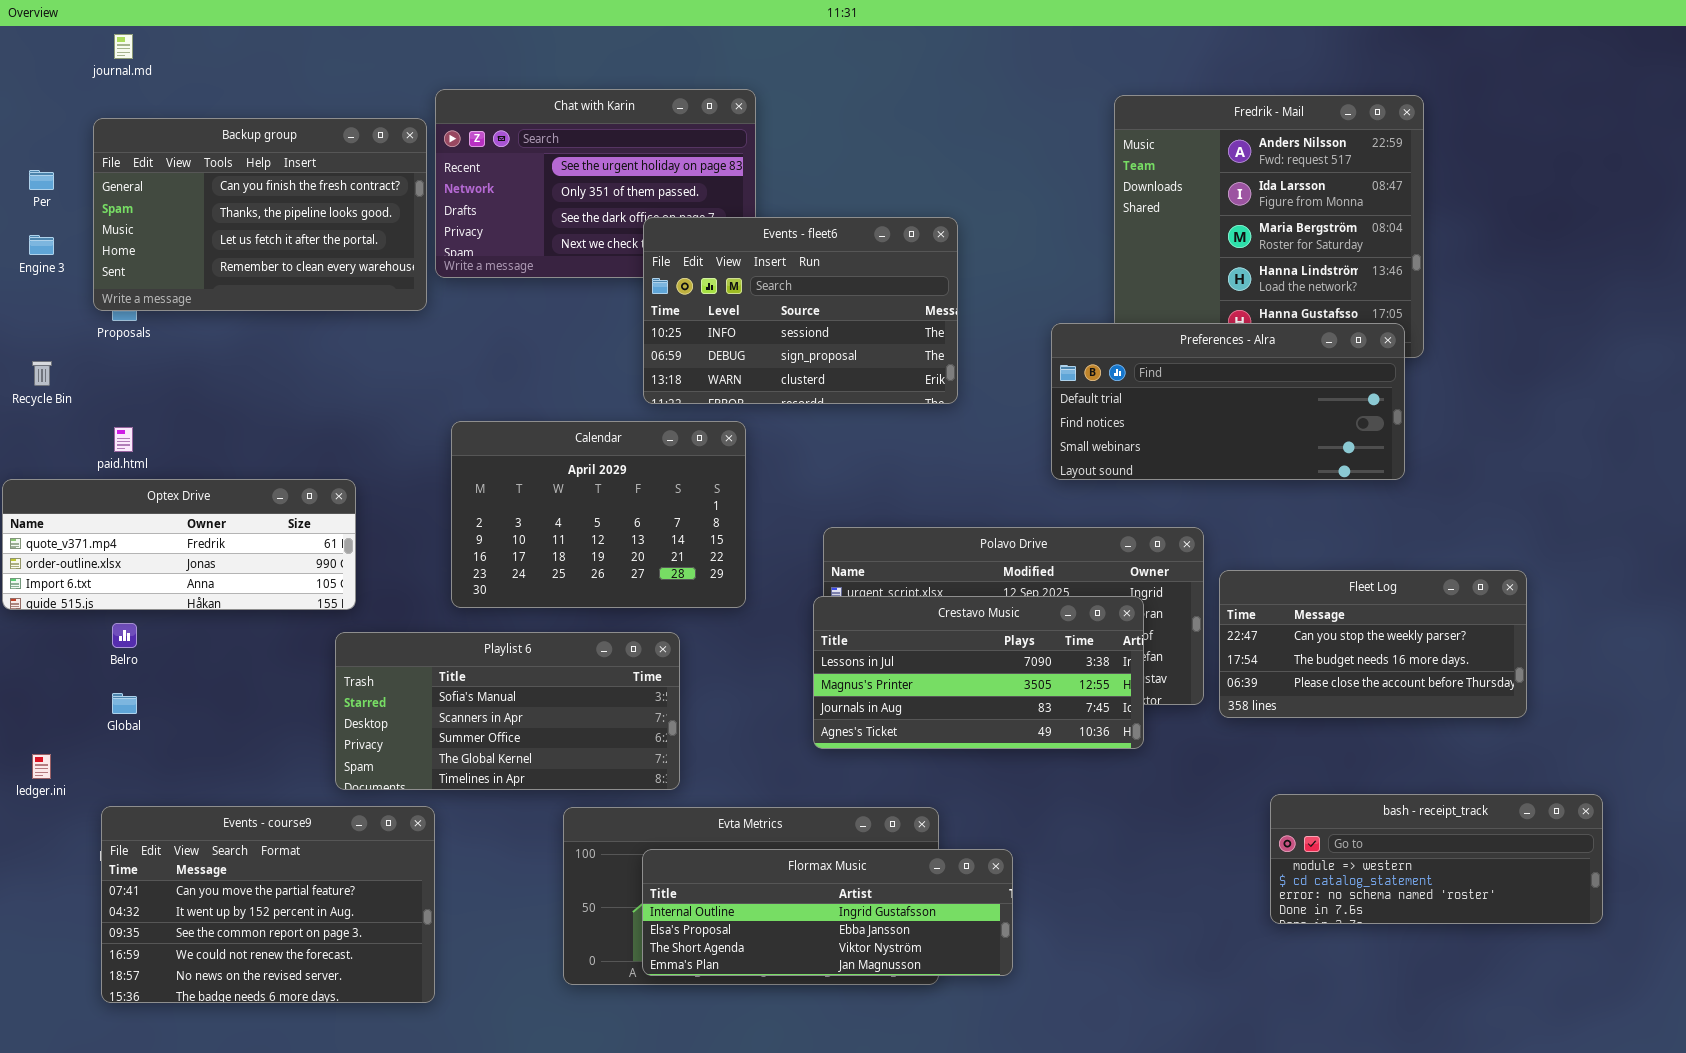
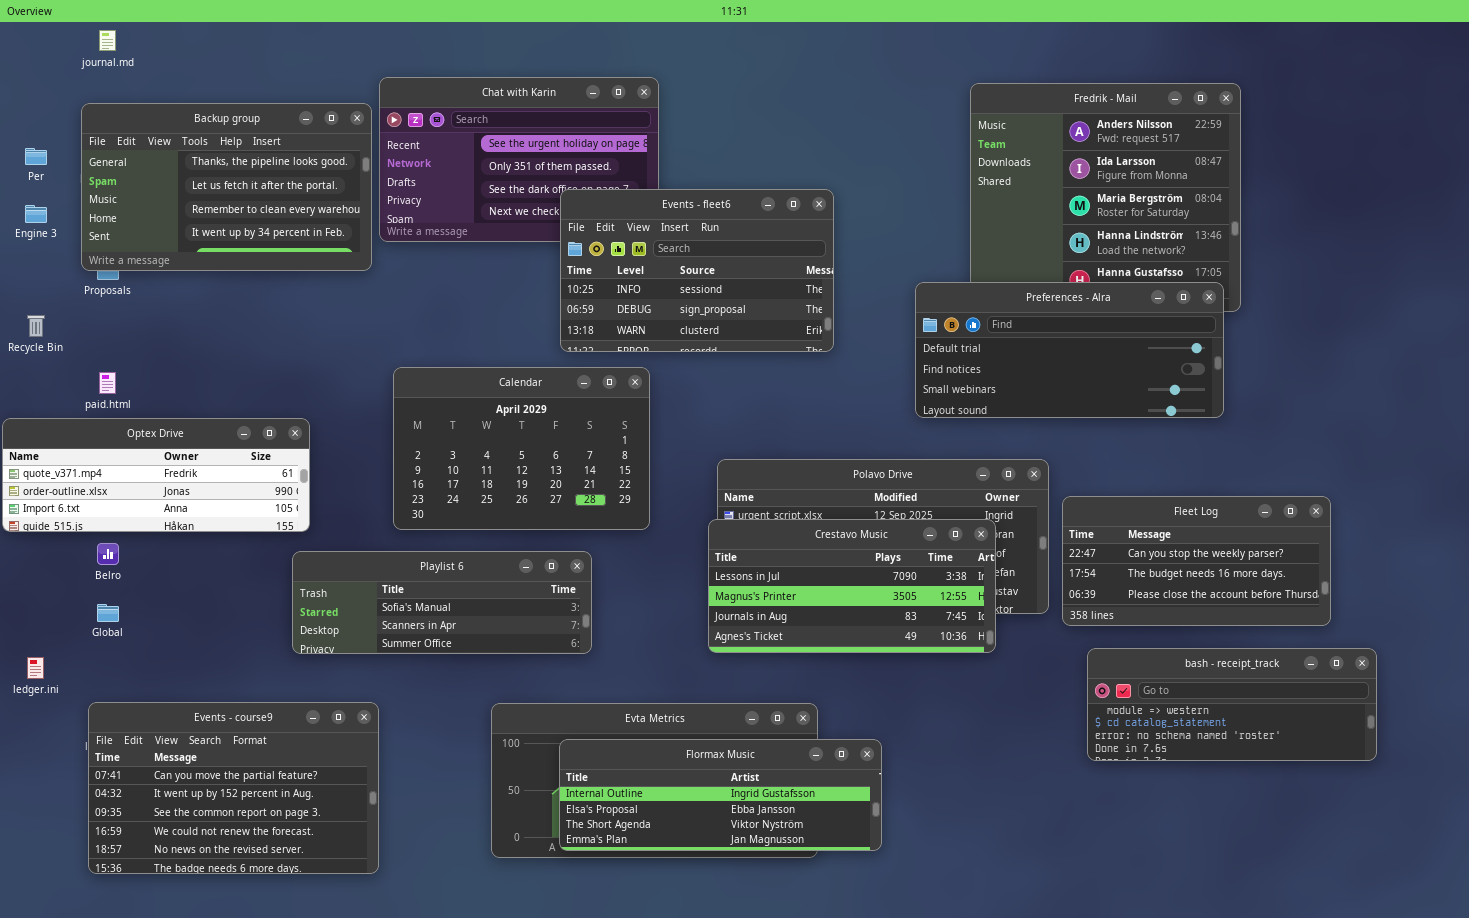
Backup group: [93,118,427,311] -> [81,103,372,271], scrolled down 1 row
Playlist 6: [335,632,680,790] -> [292,551,592,654], resized
bash - receipt_track: [1270,794,1603,924] -> [1087,648,1377,761], moved

